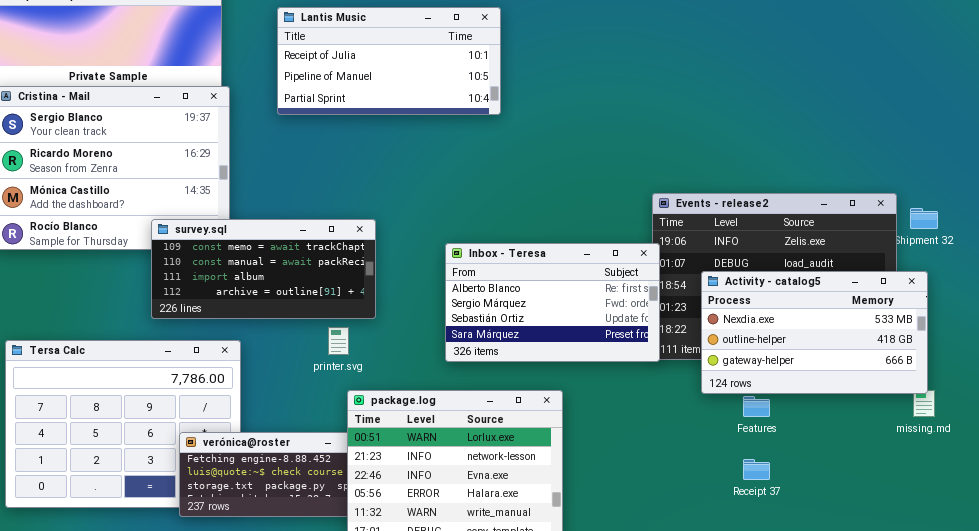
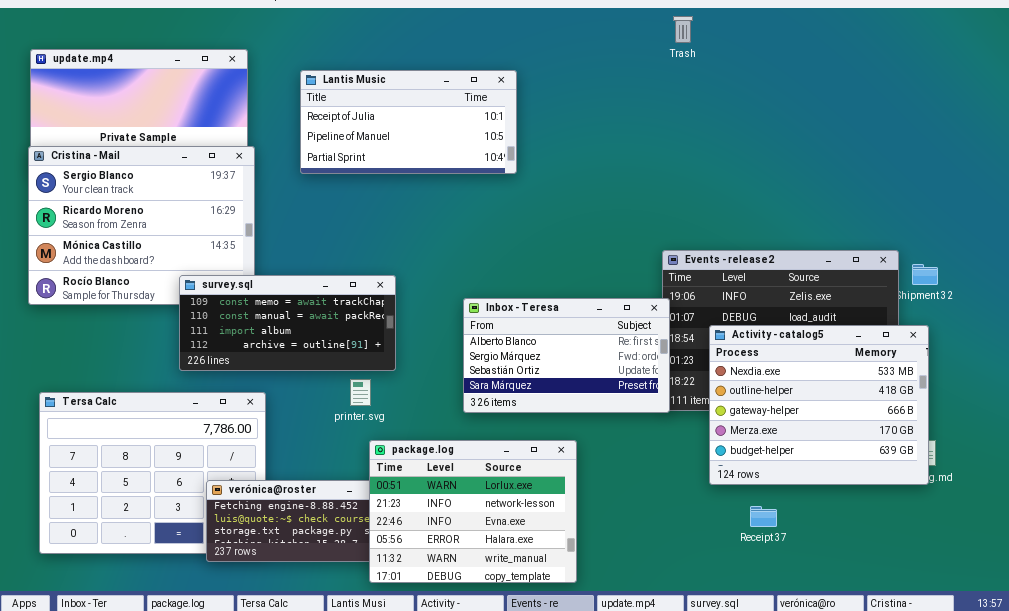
Activity - catalog5: [701,271,928,394] -> [709,325,929,485], resized

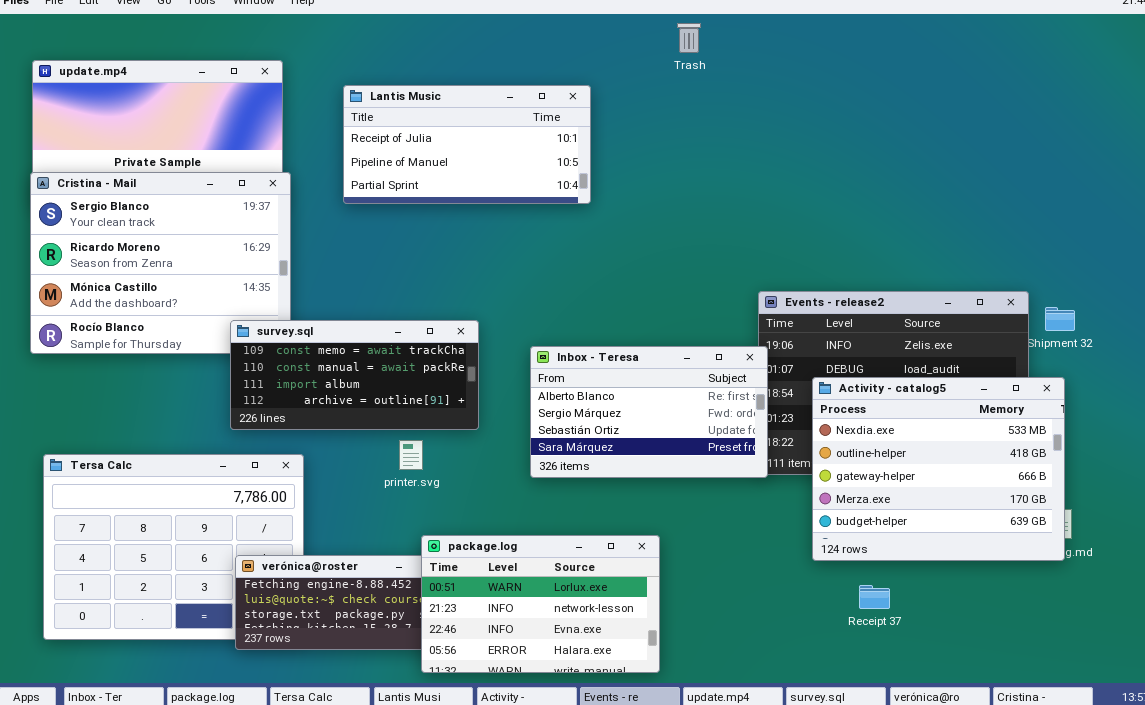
Trash: [673,16,693,43] -> [677,23,701,53], moved
survey.sql: [179,275,396,371] -> [230,320,479,430], moved
package.log: [369,440,577,583] -> [421,535,660,673], resized

